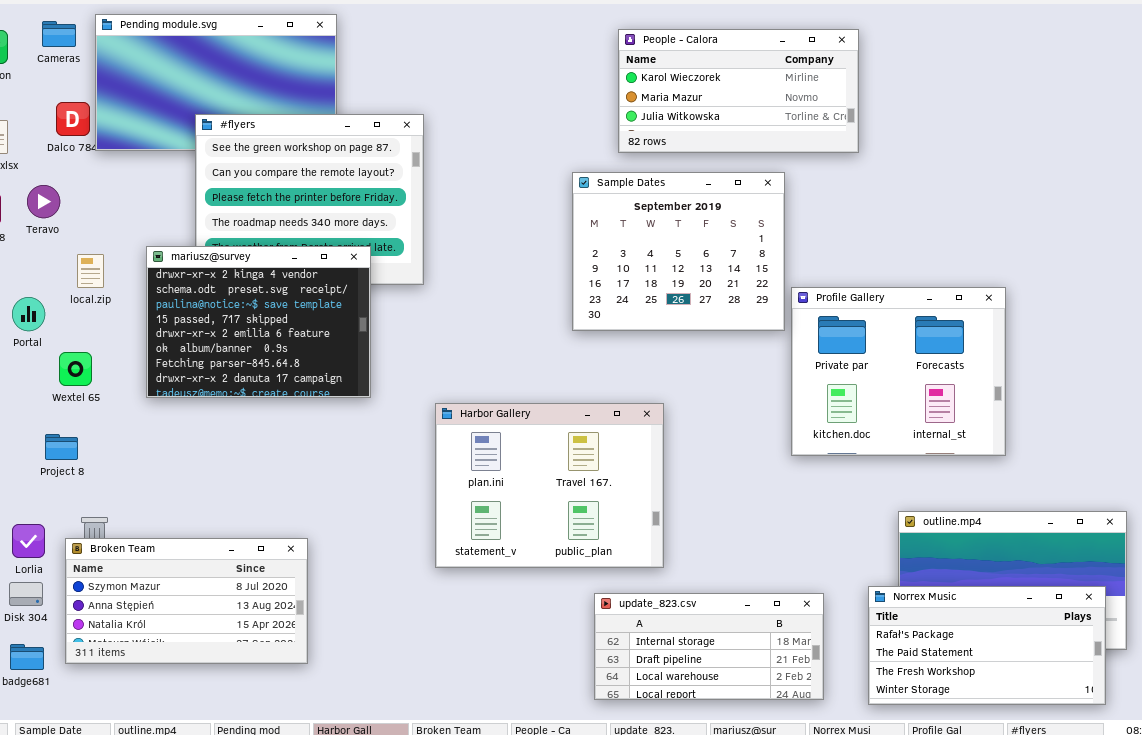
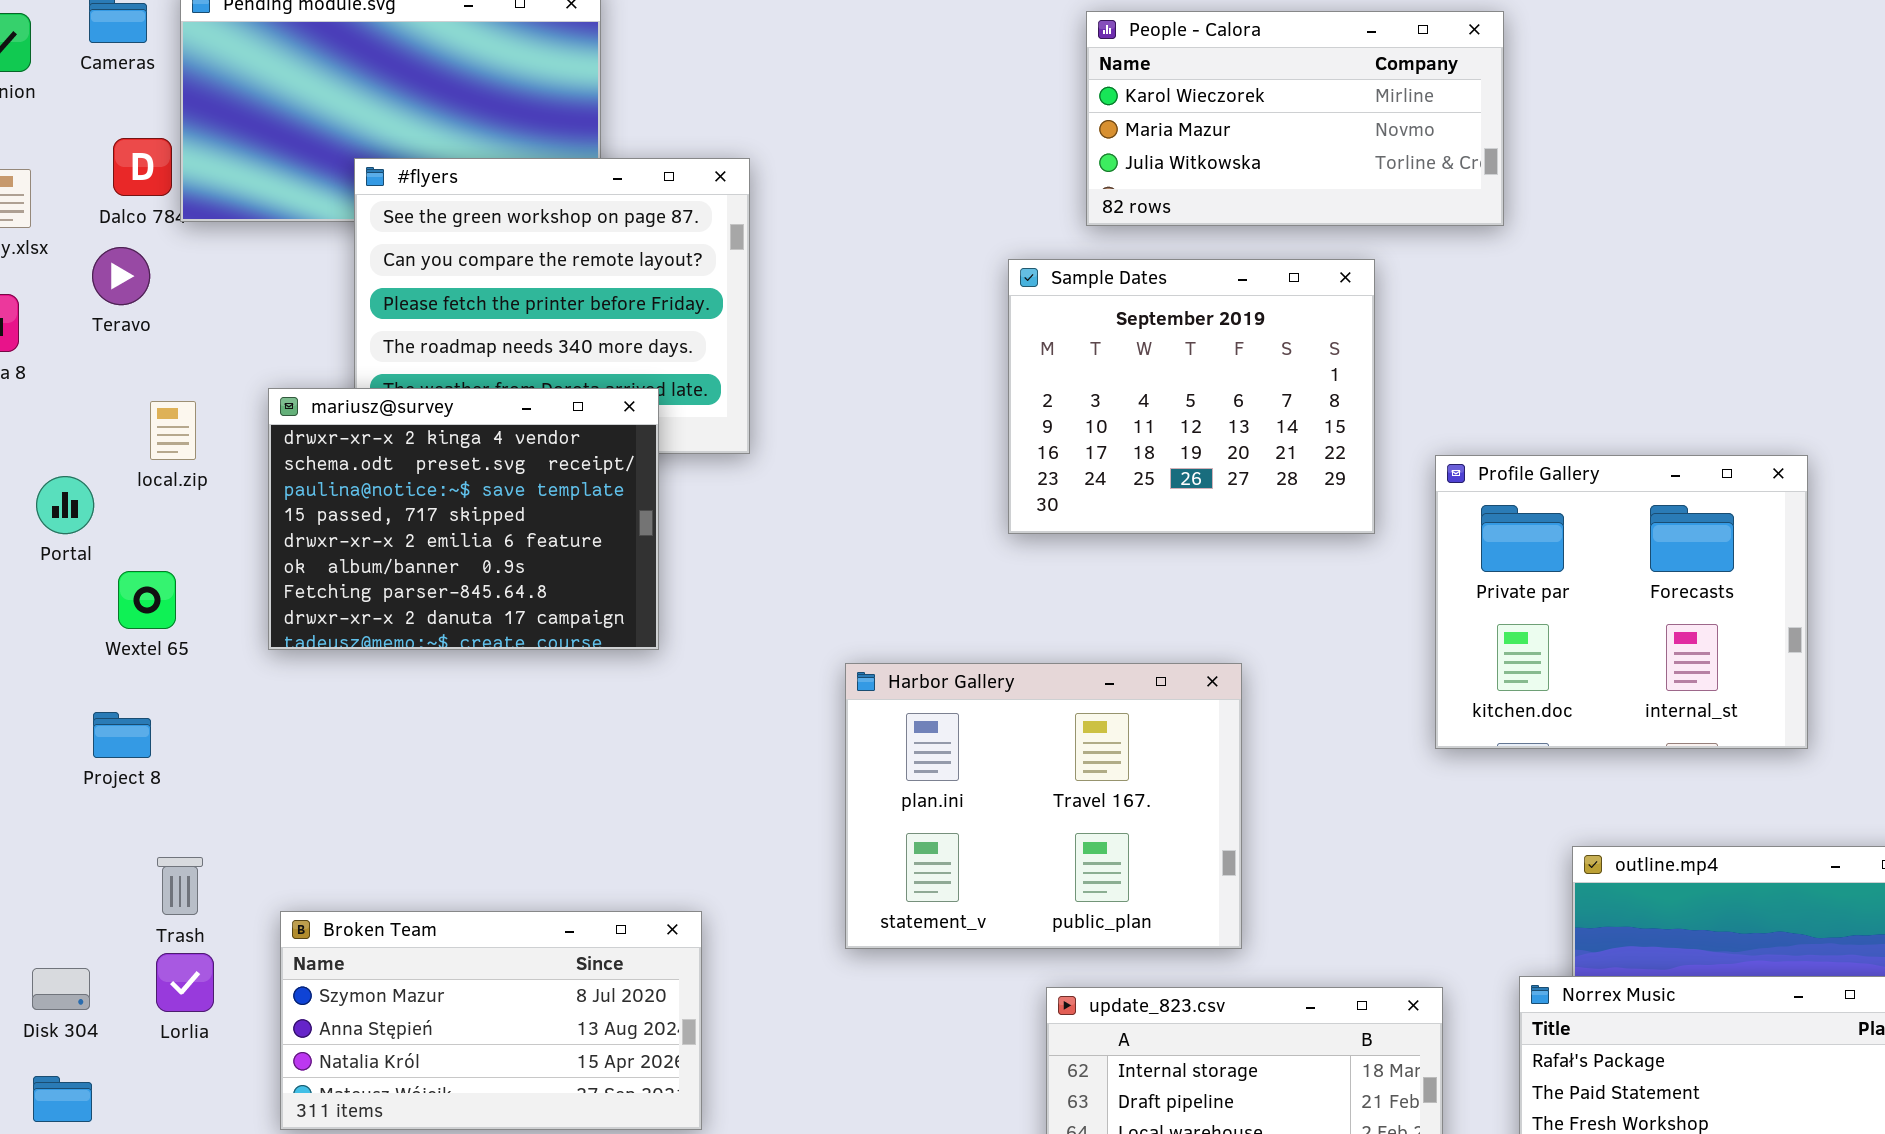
Teravo: [27,185,60,218] -> [92,247,150,305], moved
Profile Gallery: [791,287,1006,456] -> [1435,455,1808,749], moved
Harbor Gallery: [435,403,664,568] -> [845,663,1242,949], moved
Lorlia: [12,524,45,558] -> [156,953,214,1012], moved
Broken Team: [65,538,308,664] -> [280,911,702,1130], moved

